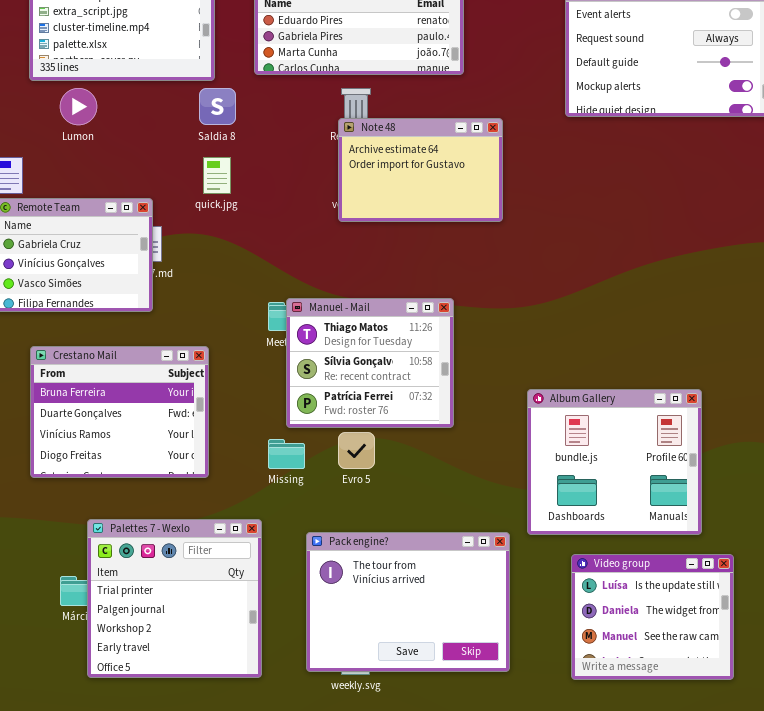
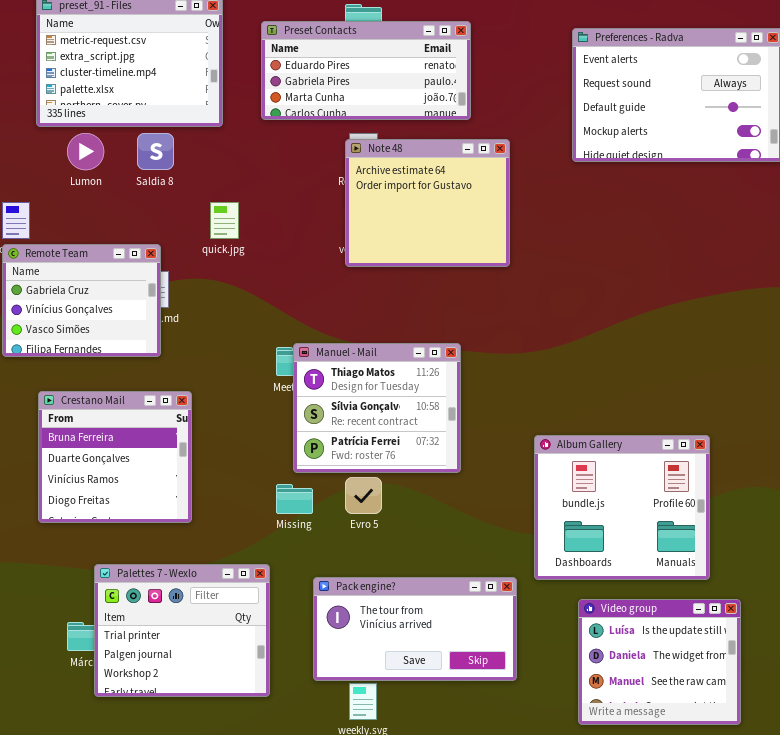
Saldia 8: [199,88,236,125] -> [137,133,174,170], moved
Note 48: [338,118,503,222] -> [345,139,510,267], resized
Crestano Mail: [30,346,209,478] -> [38,391,192,523], resized
Palettes 7 - Wexlo: [87,519,262,678] -> [94,564,270,697], resized
Pack engine?: [306,532,510,672] -> [313,577,517,681], resized

